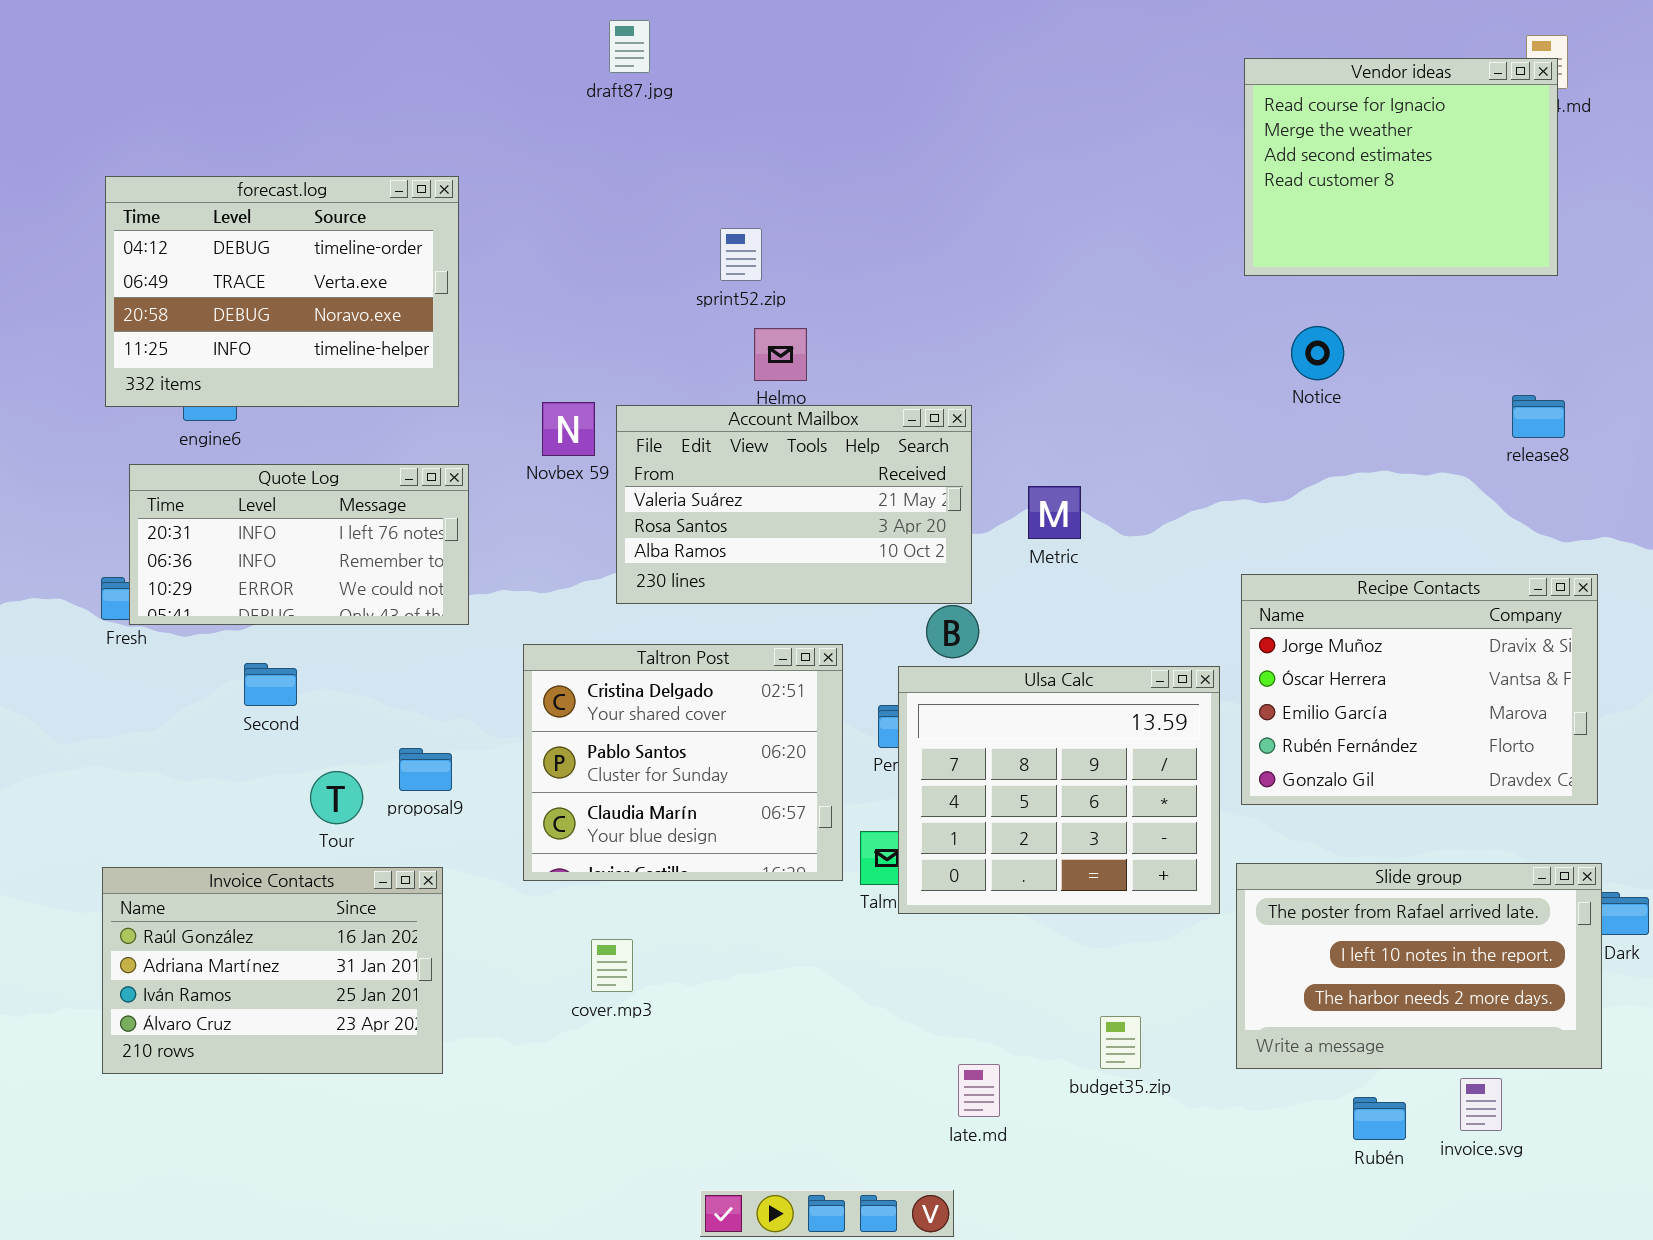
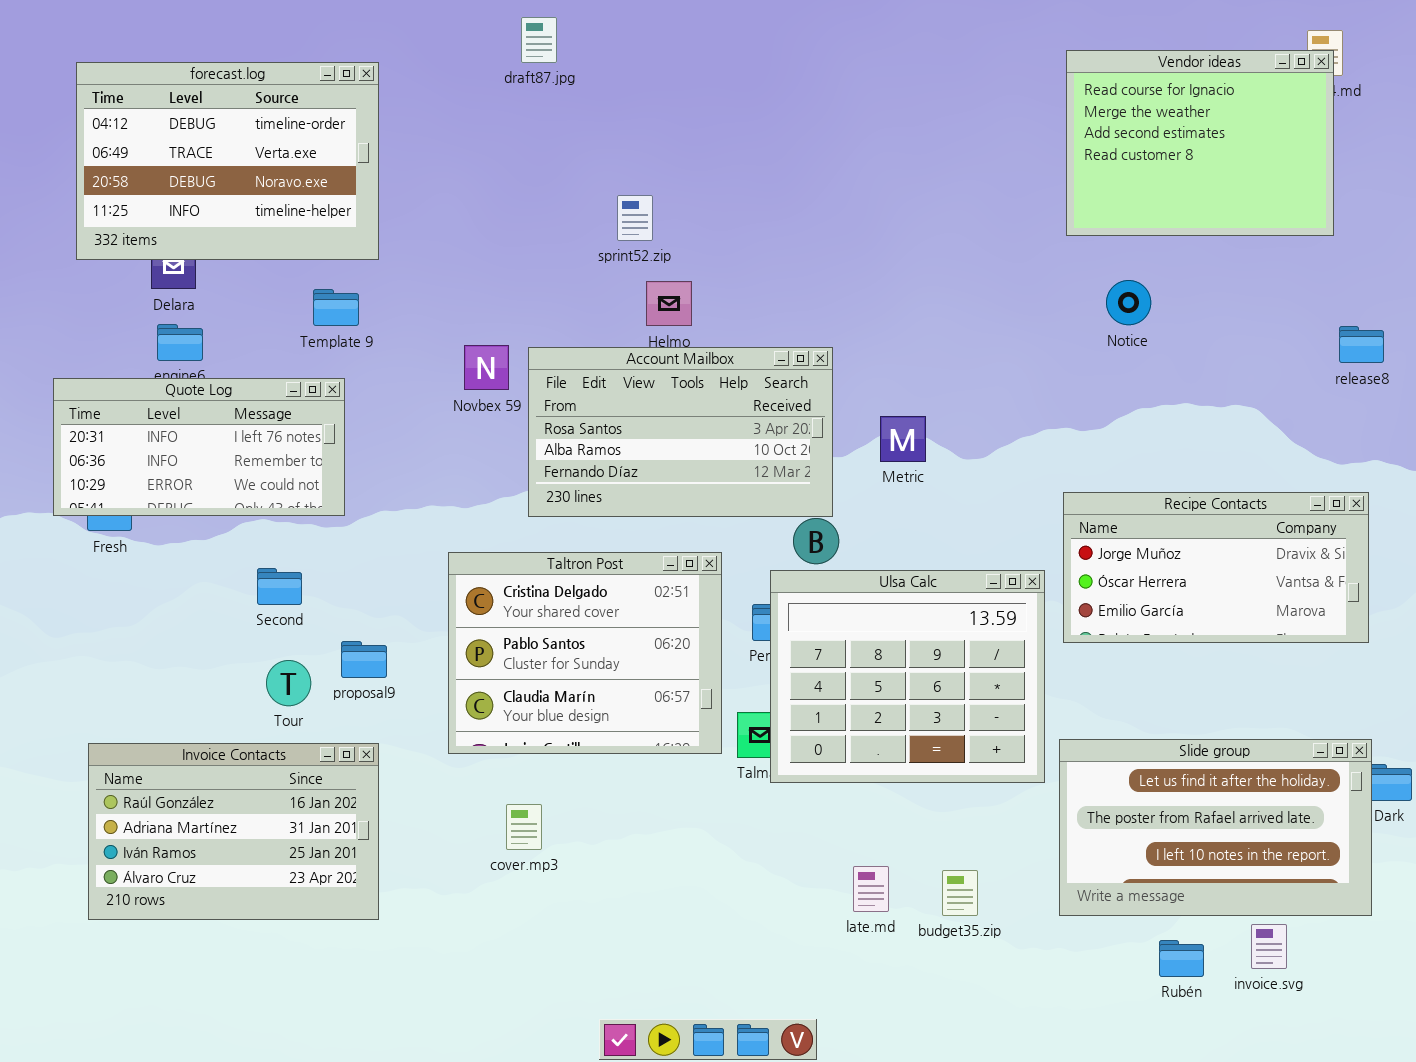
forecast.log: [105,176,459,407] -> [76,62,379,260], moved
release8: [1512,395,1565,438] -> [1339,326,1384,363], moved
Account Mailbox: [616,405,972,604] -> [528,347,833,517], scrolled down 1 row
Quote Log: [129,464,469,625] -> [53,378,345,516], moved
Recipe Contacts: [1241,574,1598,805] -> [1063,492,1369,643], resized
Second: [244,663,297,706] -> [257,568,302,605], moved
Slide group: [1236,863,1602,1069] -> [1059,739,1372,916], scrolled up 1 row
late.md: [958,1064,1000,1117] -> [853,866,889,912], moved

